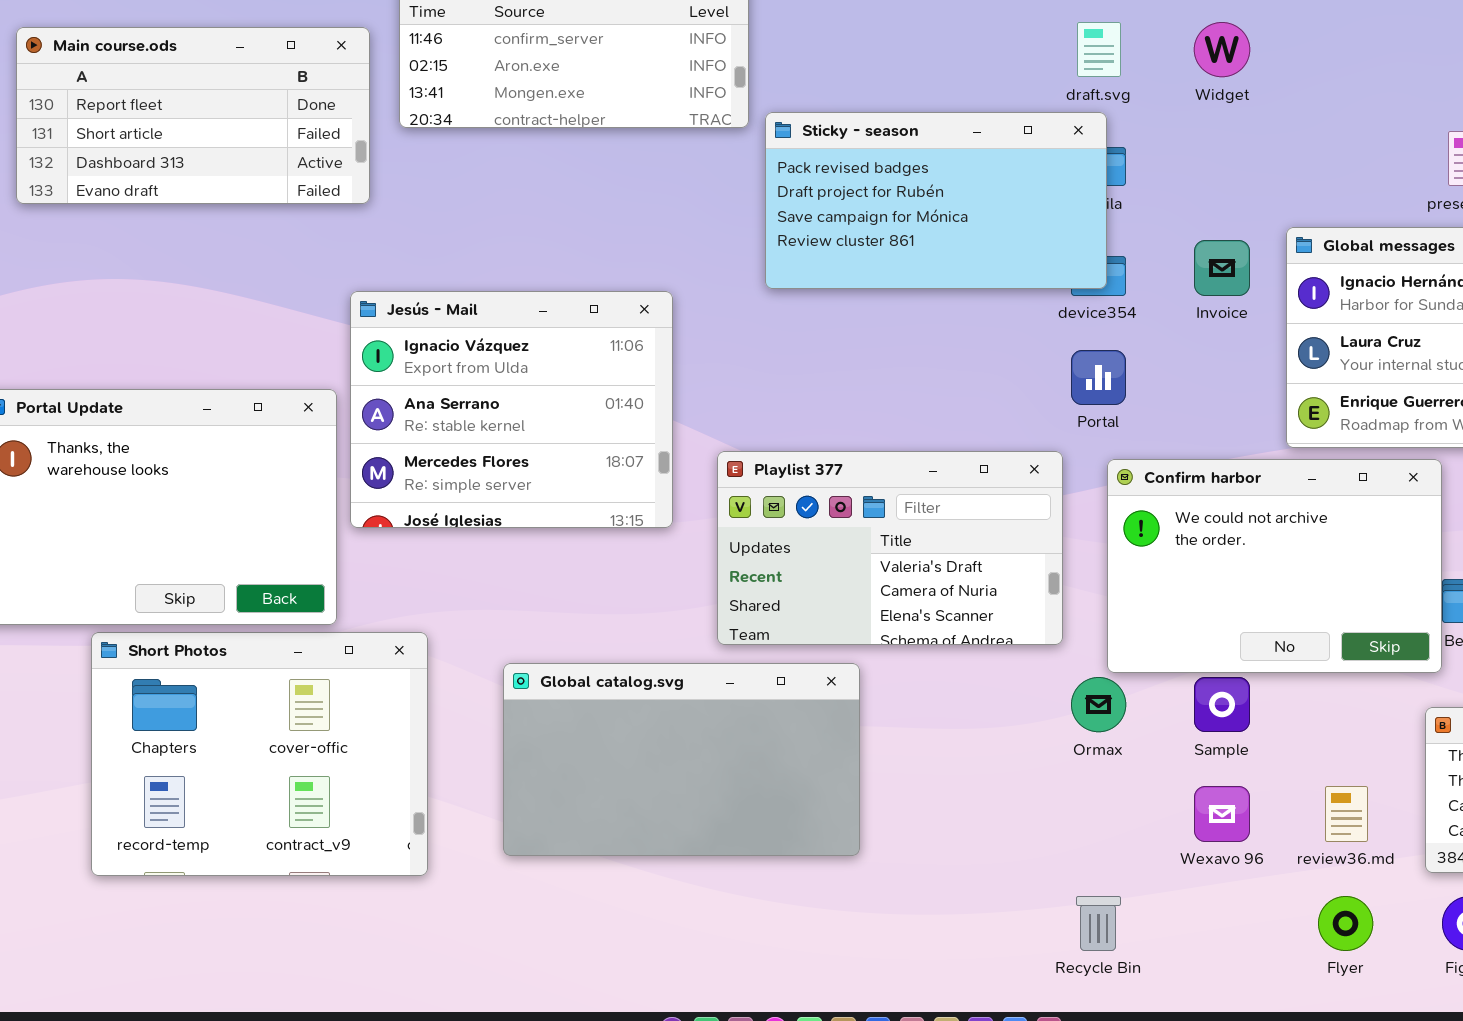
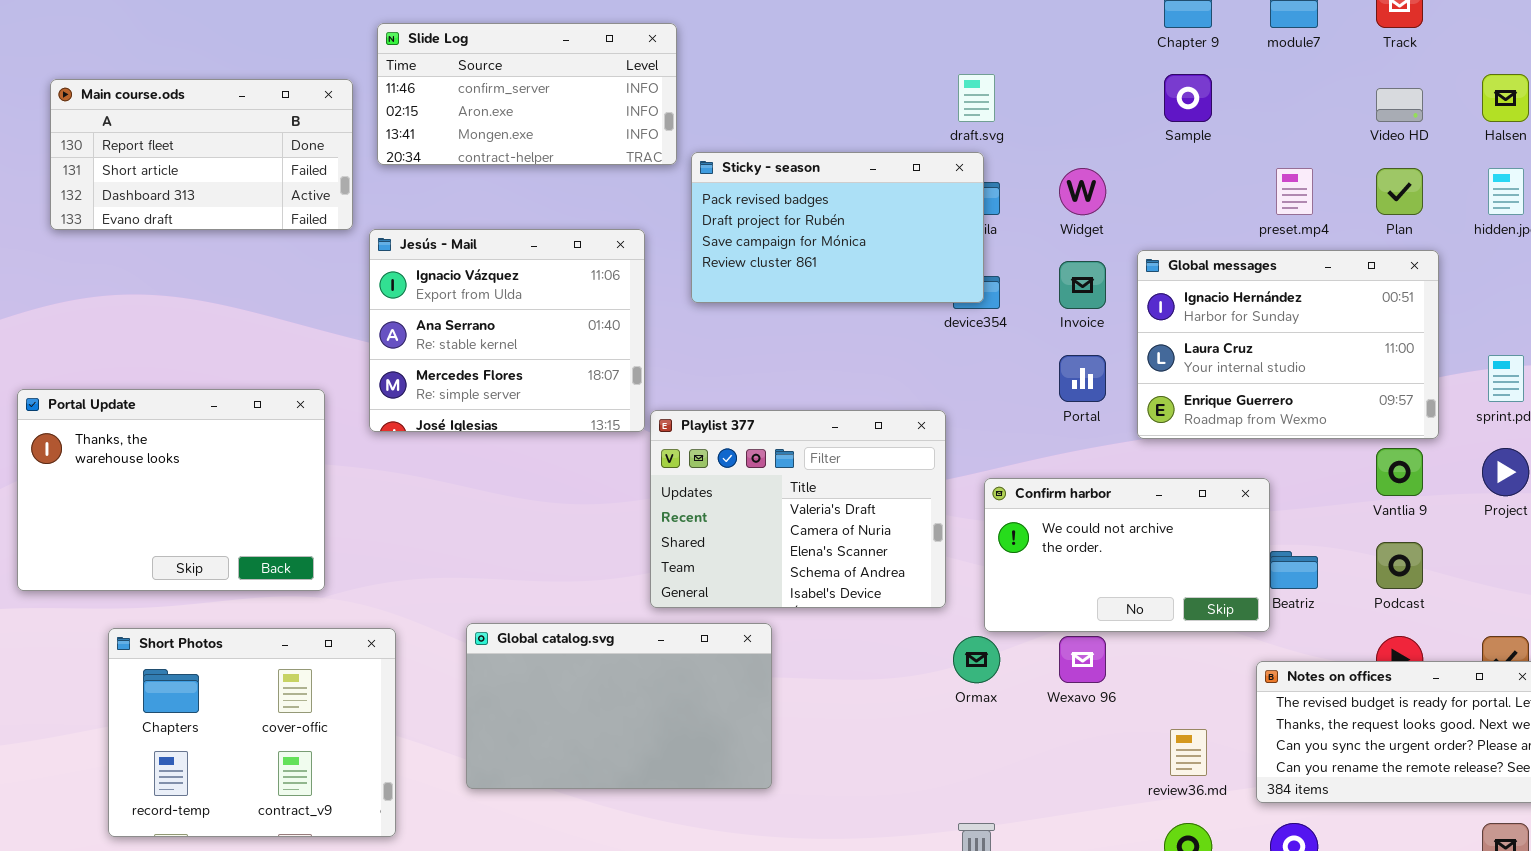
Widget: [1194,22,1250,77] -> [1059,168,1106,215], moved
Jesús - Mail: [350,291,673,528] -> [369,229,645,432], moved
Portal: [1071,350,1126,405] -> [1059,355,1106,402], moved
Playlist 377: [717,451,1063,645] -> [650,410,946,608], resized
Confirm harbor: [1107,459,1442,673] -> [984,478,1270,632], resized
Short Photos: [91,632,428,876] -> [108,628,396,837], moved
Sample: [1194,677,1250,732] -> [1164,74,1212,122], moved
Wexavo 96: [1194,786,1250,842] -> [1059,636,1106,683], moved

